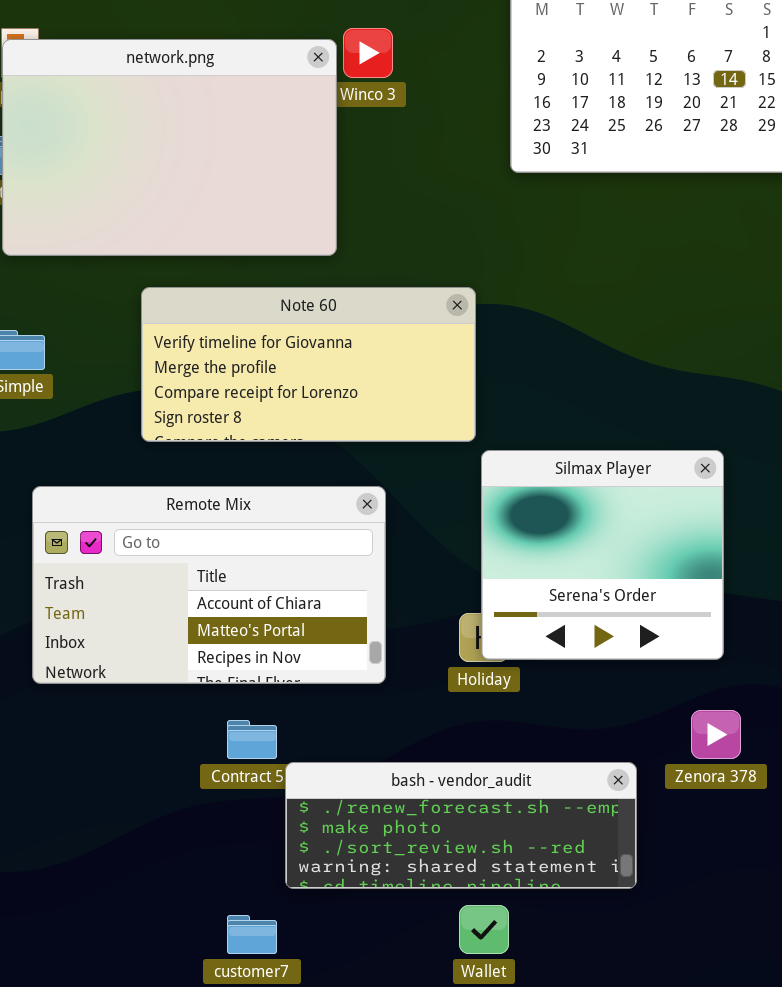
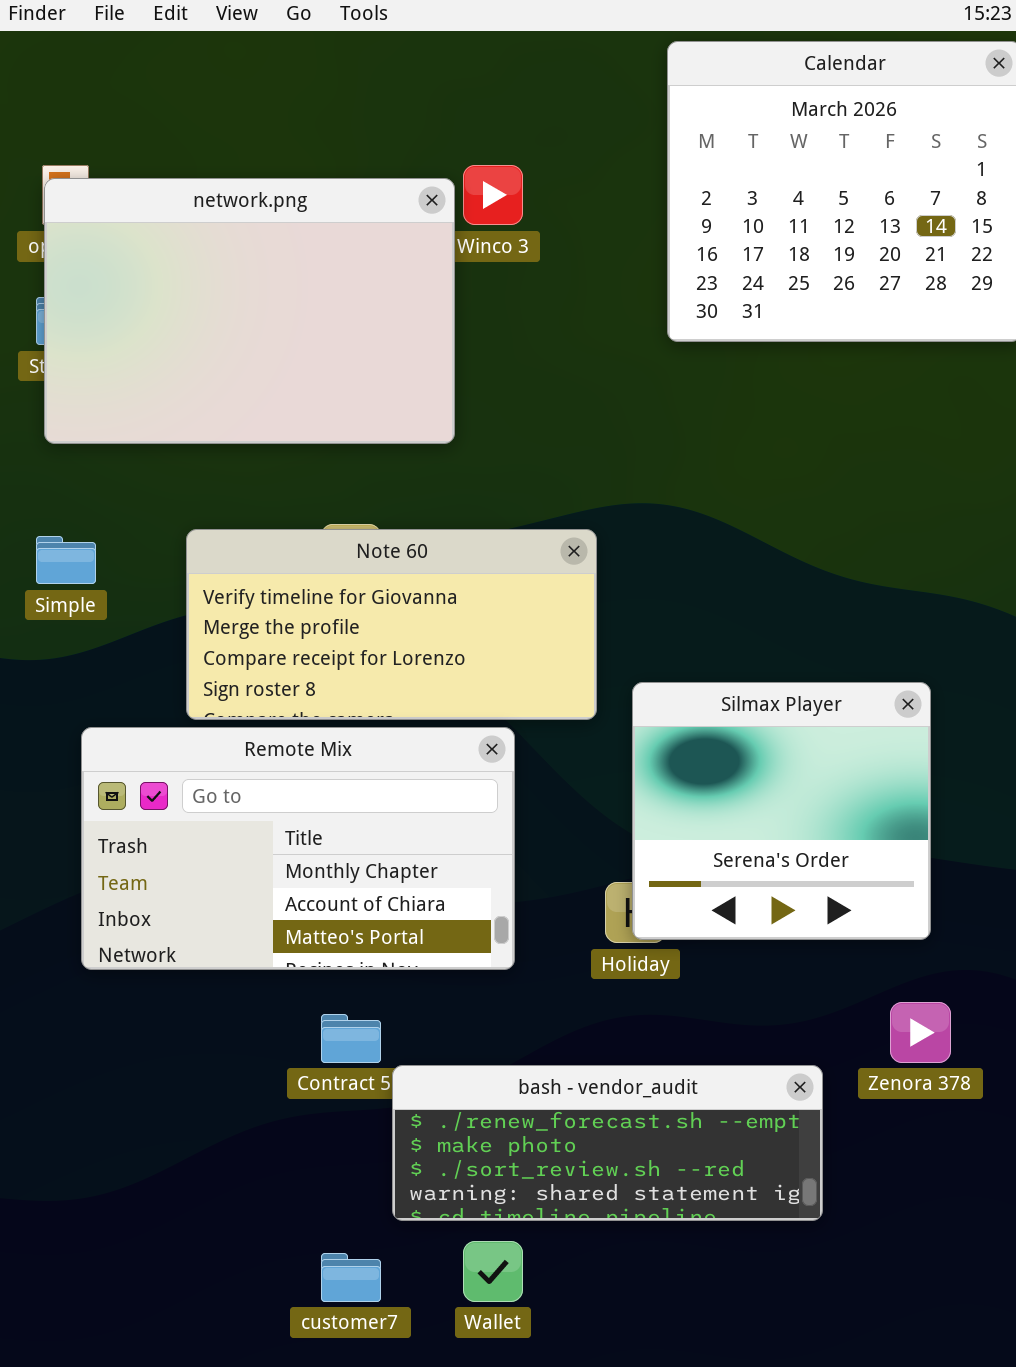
Note 60: [141,287,476,442] -> [186,529,597,720], moved
Remote Mix: [32,486,386,684] -> [81,727,515,970], scrolled up 1 row
Wallet: [459,905,509,954] -> [463,1241,523,1302], moved

